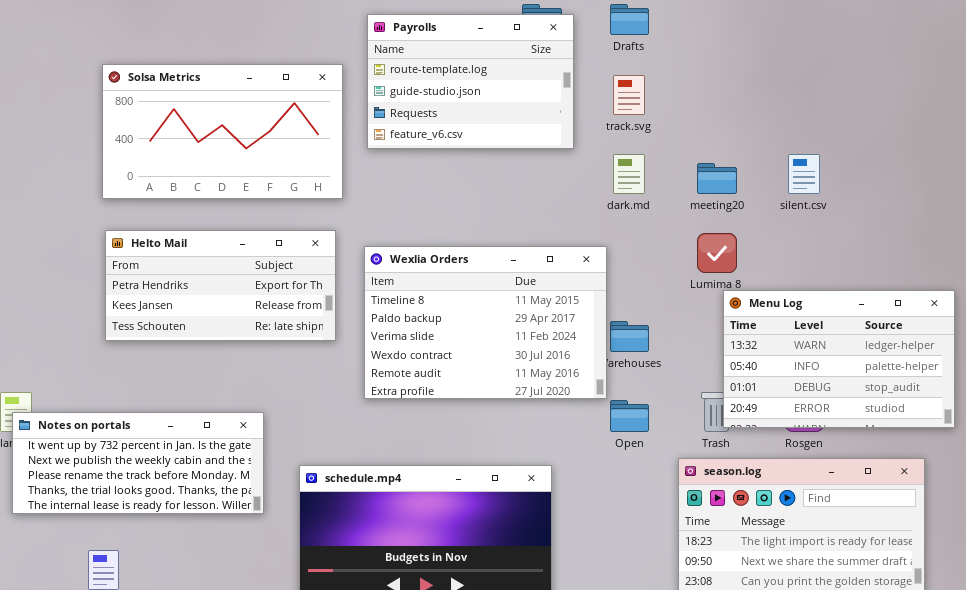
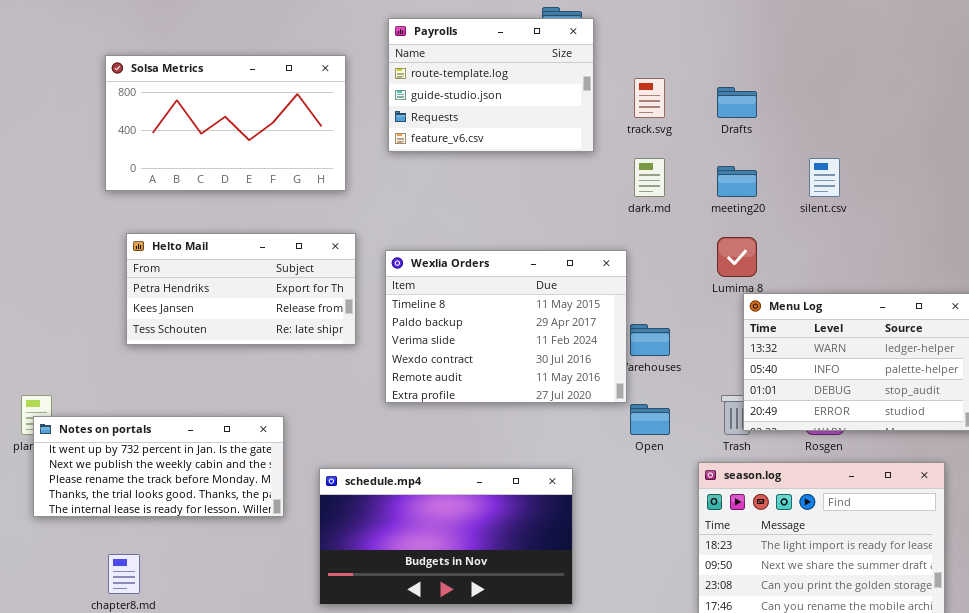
Drafts: [610,4,649,35] -> [717,87,757,118], moved
Solsa Metrics: [102,64,343,199] -> [105,55,346,191], moved

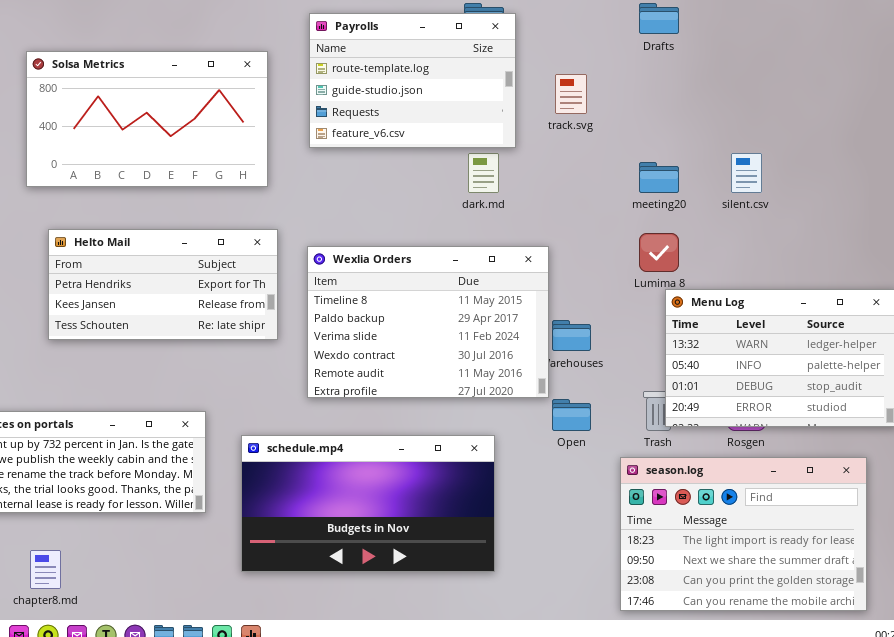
Drafts: [717,87,757,118] -> [639,3,679,34], moved
dark.md: [634,158,665,197] -> [468,153,499,193], moved
schedule.mp4: [319,468,573,605] -> [241,435,495,572], moved

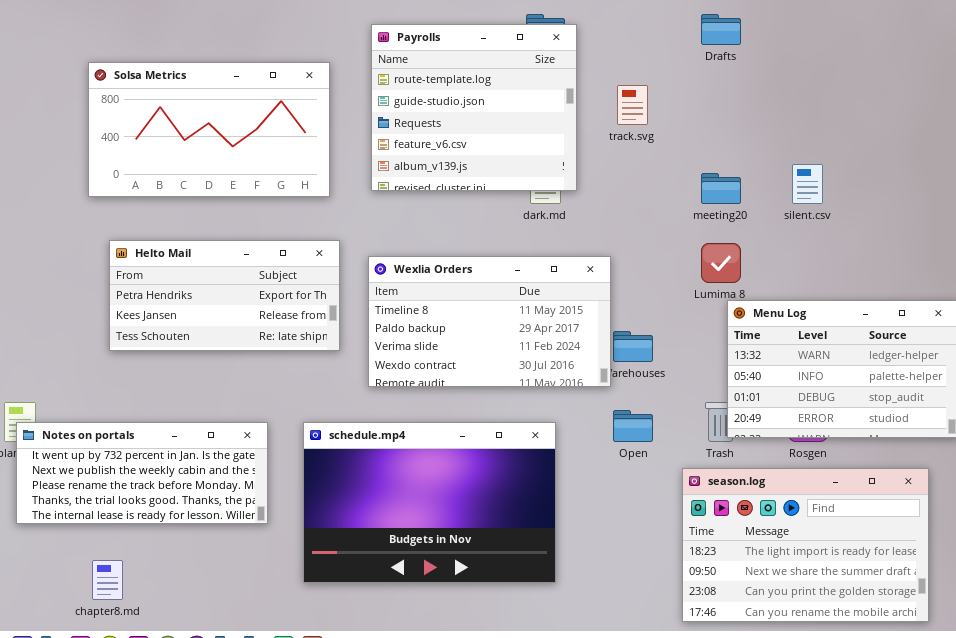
Payrolls: [309,13,516,148] -> [371,24,577,191], resized
Wexlia Orders: [307,246,549,398] -> [368,256,611,387], resized
schedule.mp4: [241,435,495,572] -> [303,422,556,583], resized

